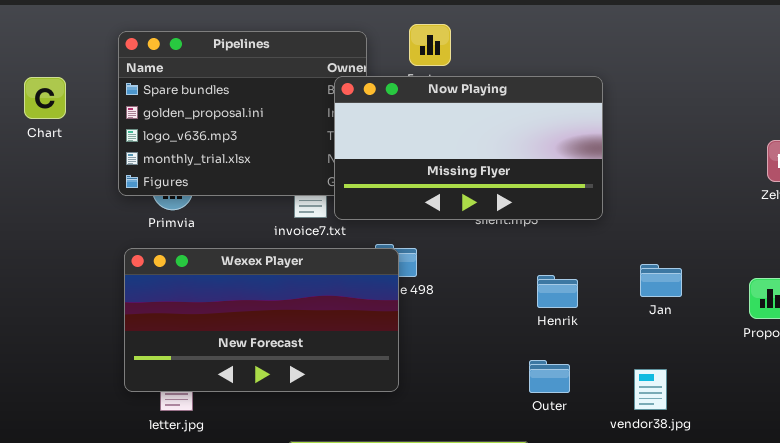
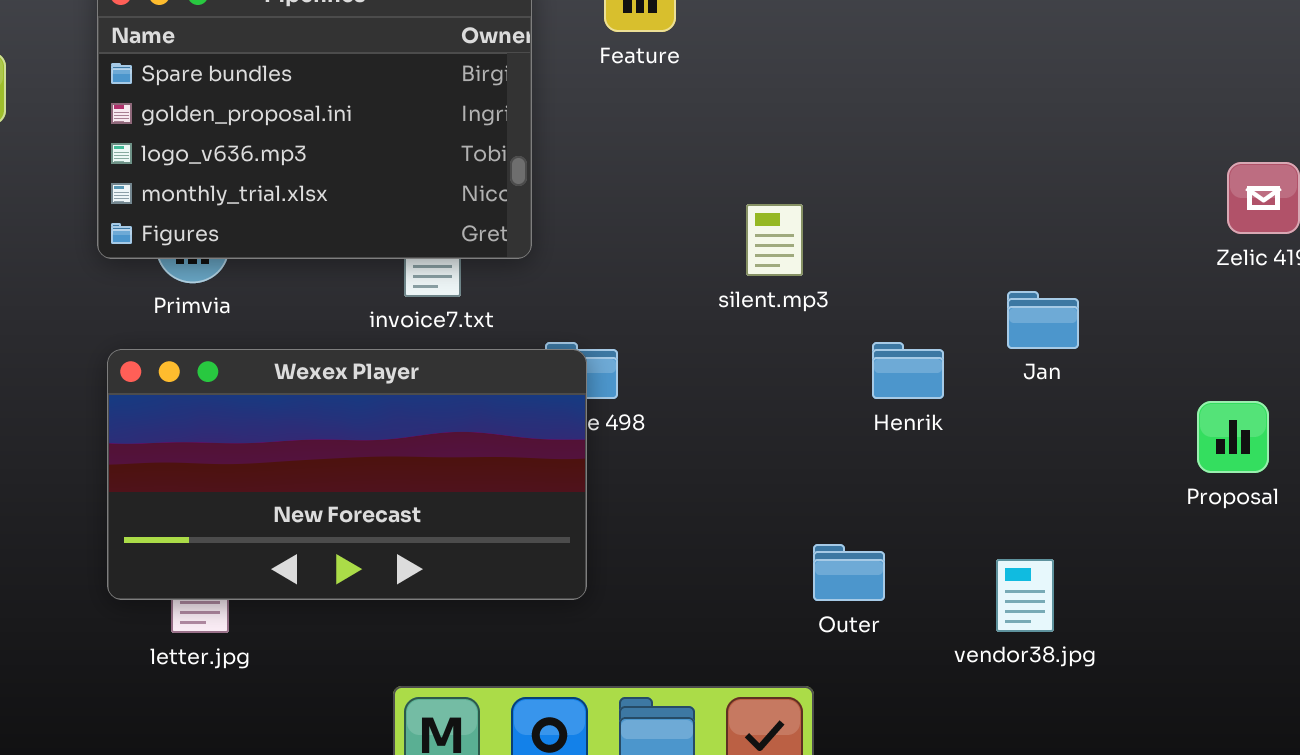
Now Playing: [334,76,603,220] -> none, closed
Jan: [640,264,682,297] -> [1007,291,1079,349], moved
Henrik: [537,275,578,308] -> [872,342,944,399], moved

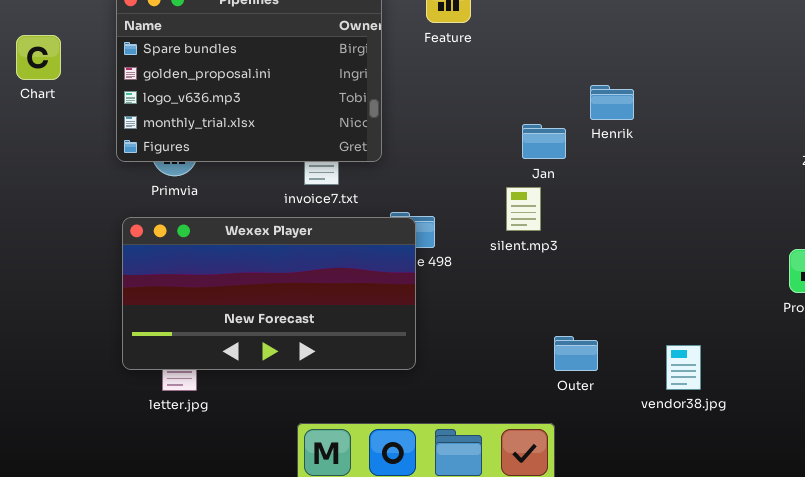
silent.mp3: [746,204,803,276] -> [506,187,541,231], moved
Jan: [1007,291,1079,349] -> [522,124,566,159], moved
Henrik: [872,342,944,399] -> [590,85,634,120], moved

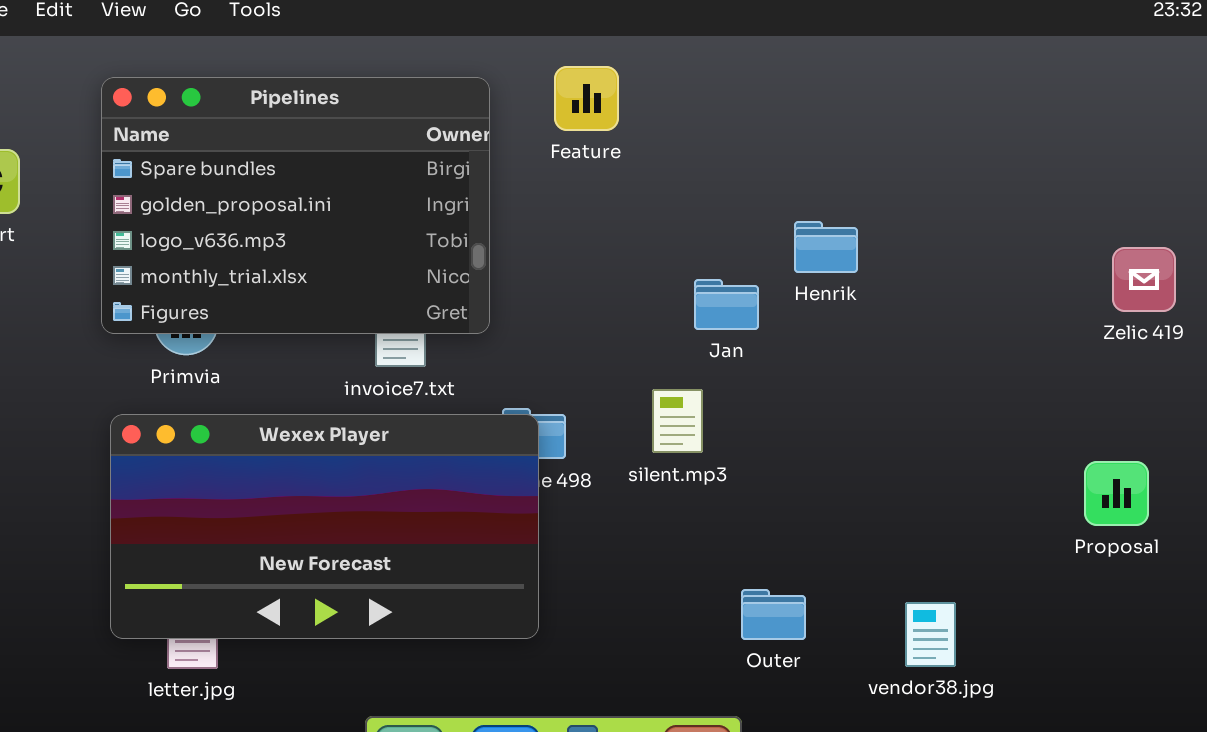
silent.mp3: [506,187,541,231] -> [652,389,703,453], moved

